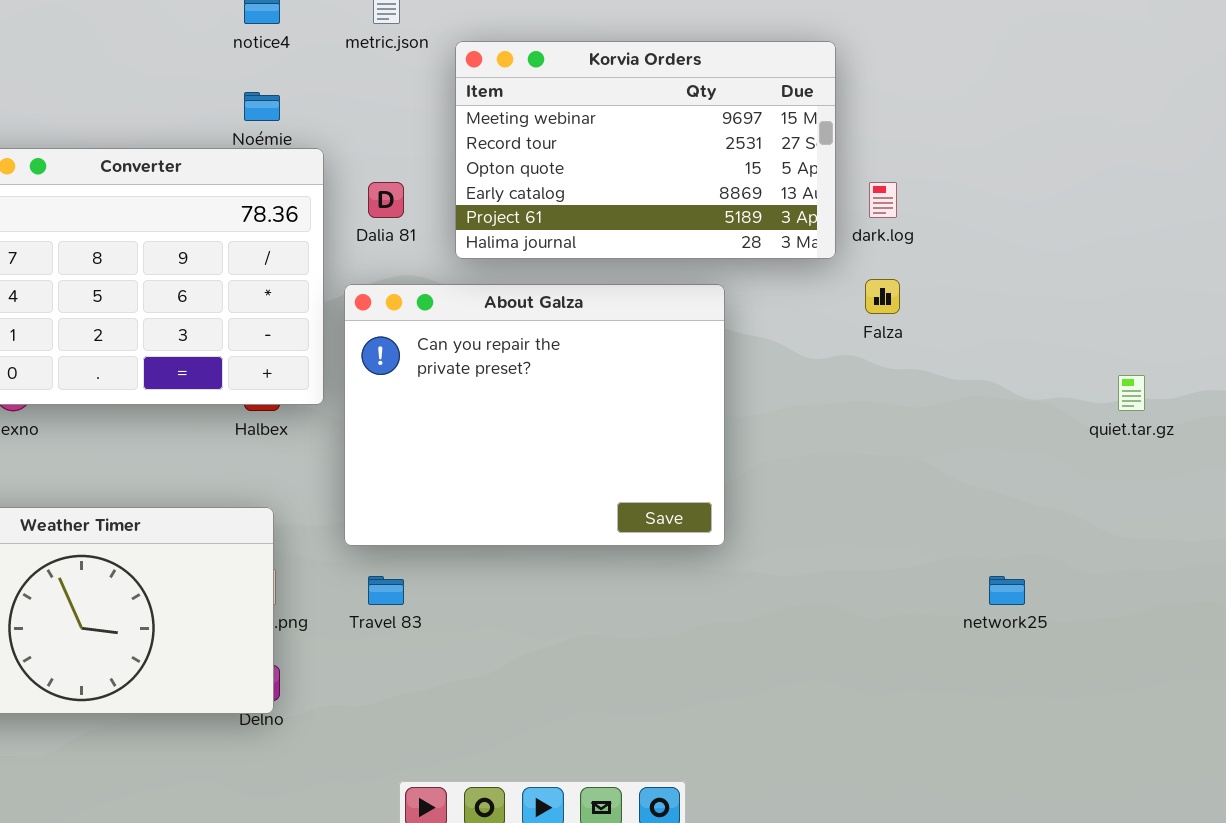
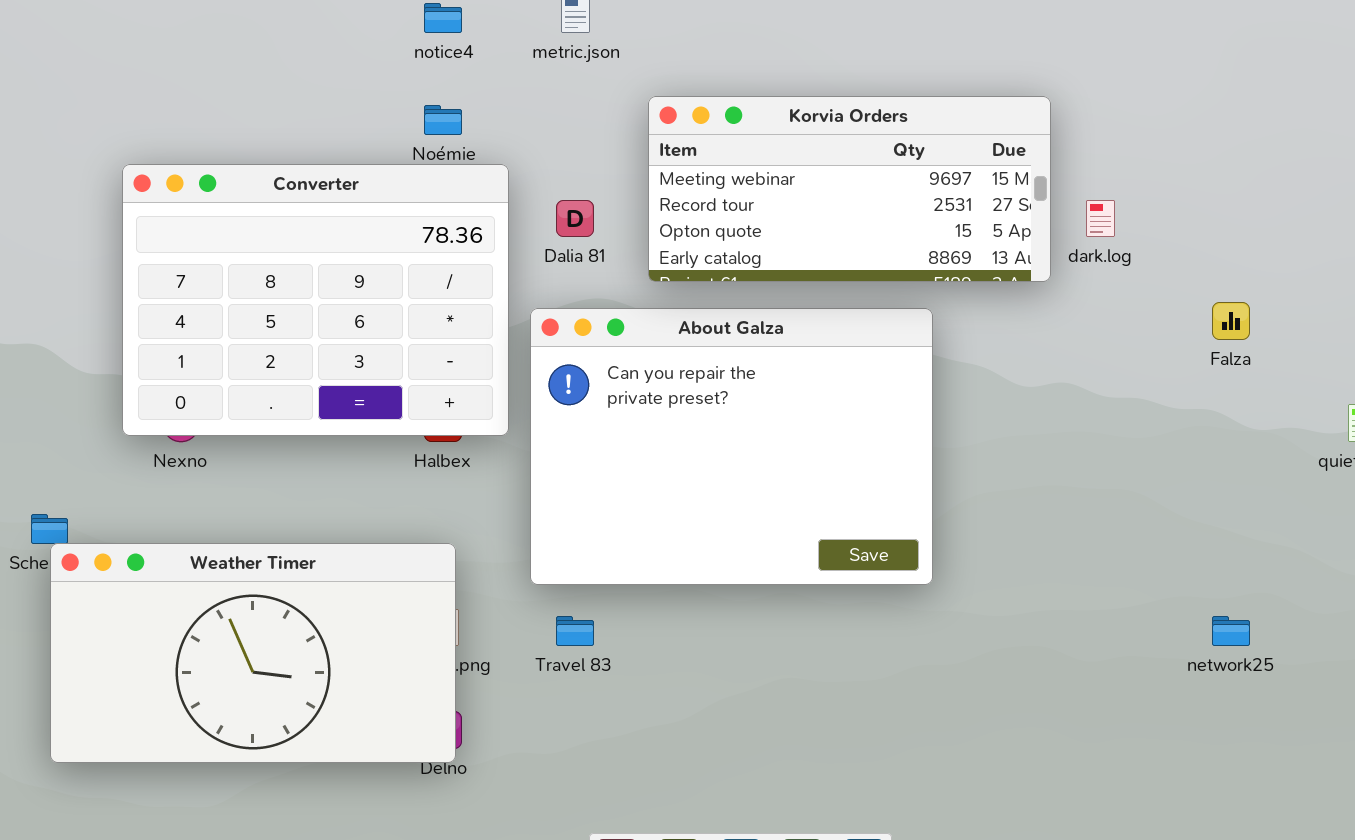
Korvia Orders: [455,41,836,259] -> [648,96,1051,282], resized
Falza: [865,279,900,314] -> [1212,302,1250,340], moved

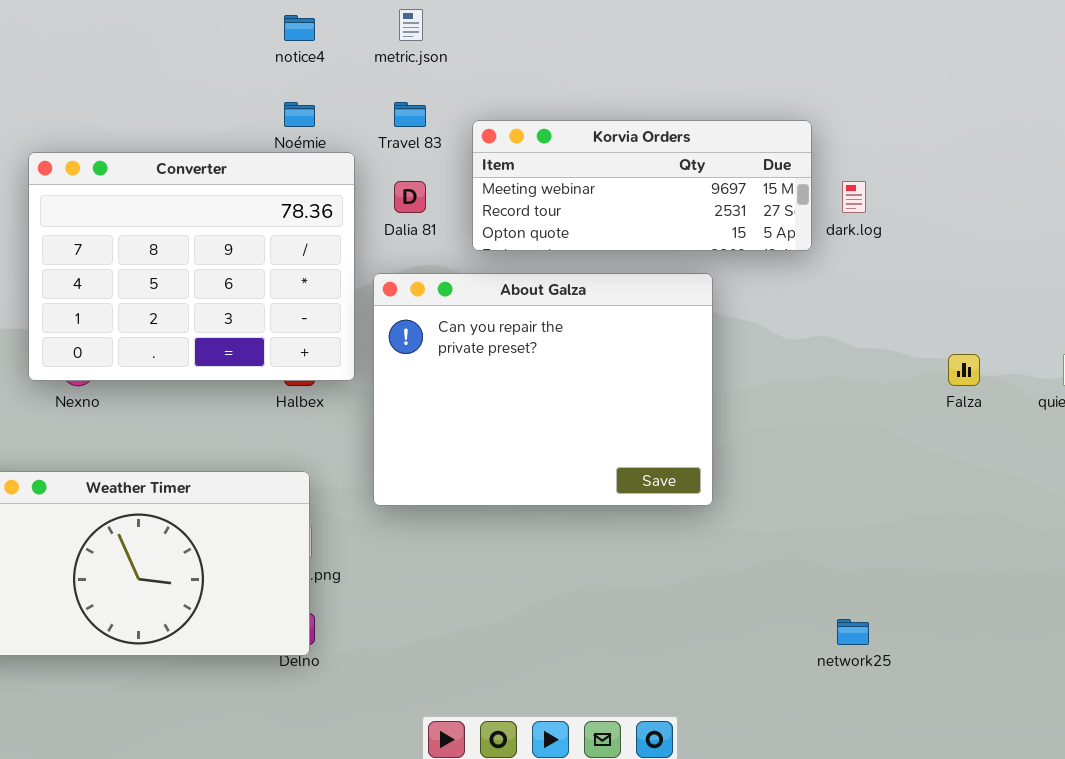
Korvia Orders: [648,96,1051,282] -> [472,120,812,251], resized
Falza: [1212,302,1250,340] -> [948,354,980,386], moved
Travel 83: [556,616,594,646] -> [394,102,426,127], moved
network25: [1212,616,1250,646] -> [837,619,869,645], moved

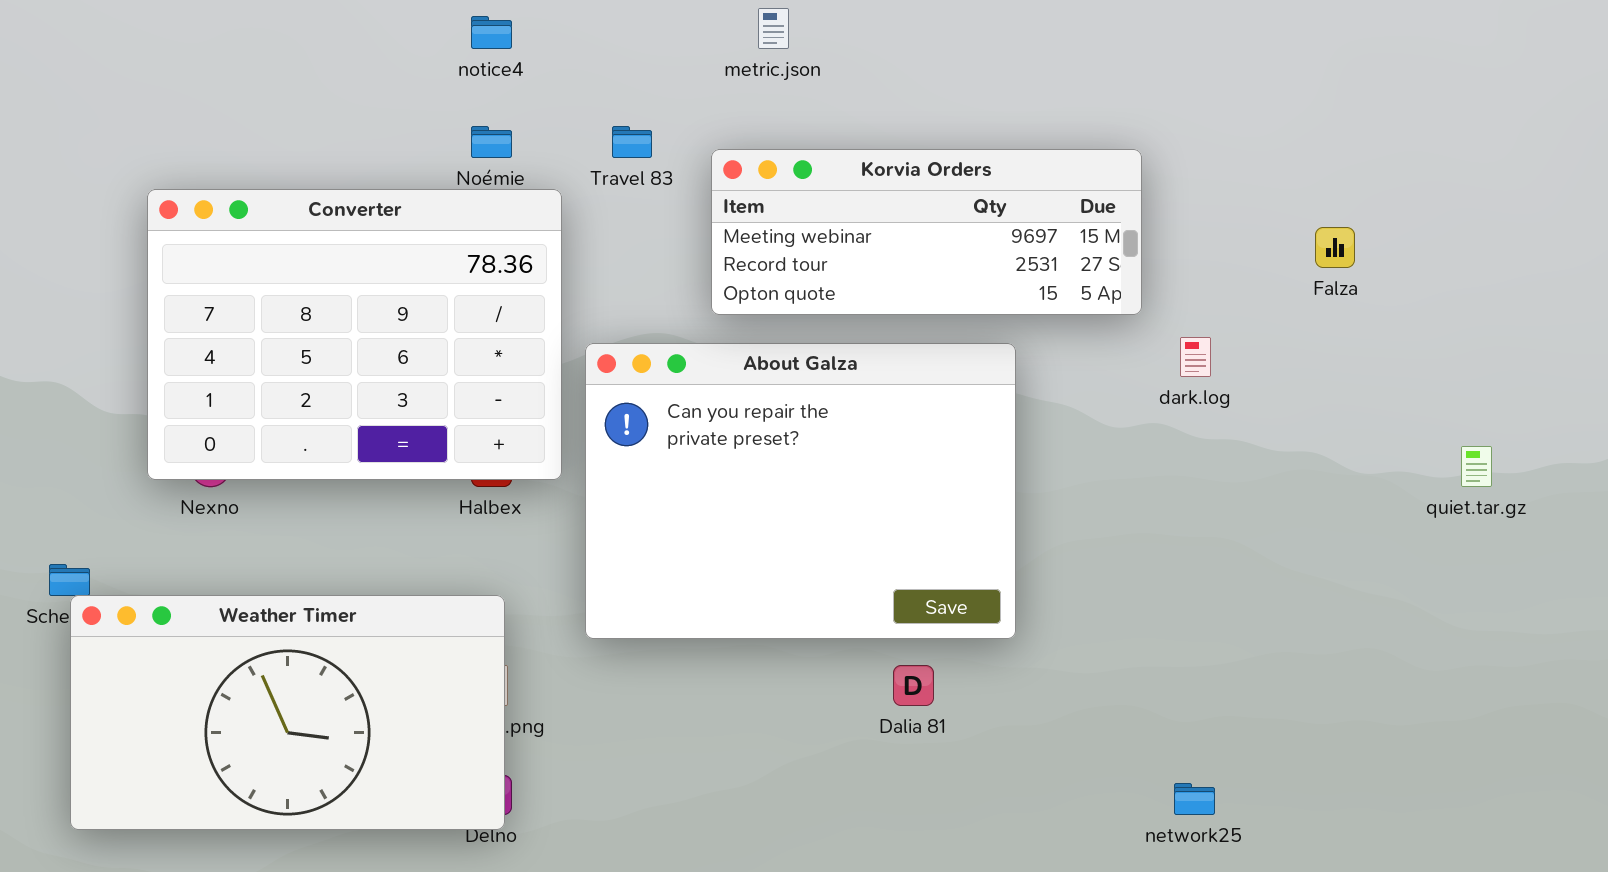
metric.json: [399,9,423,41] -> [758,8,789,49], moved
Dalia 81: [394,181,426,213] -> [893,665,934,706], moved
dark.log: [842,181,866,213] -> [1180,337,1211,377], moved
Falza: [948,354,980,386] -> [1315,227,1355,268], moved

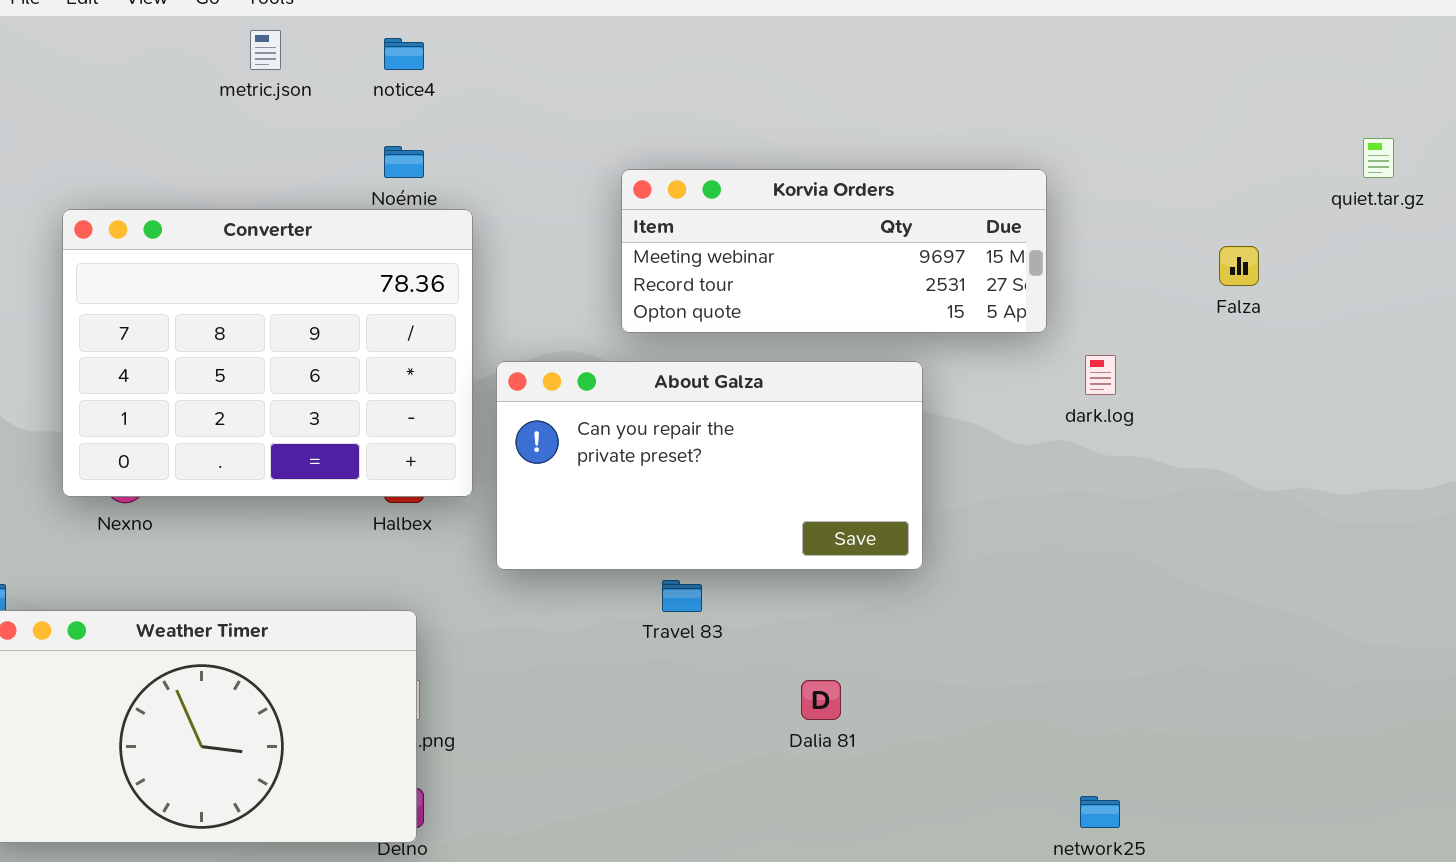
metric.json: [758,8,789,49] -> [250,30,281,70], moved
Travel 83: [612,126,652,158] -> [662,580,702,612], moved
About Galza: [585,343,1016,639] -> [496,361,923,570], resized
quiet.tar.gz: [1461,446,1492,487] -> [1363,138,1394,178], moved

